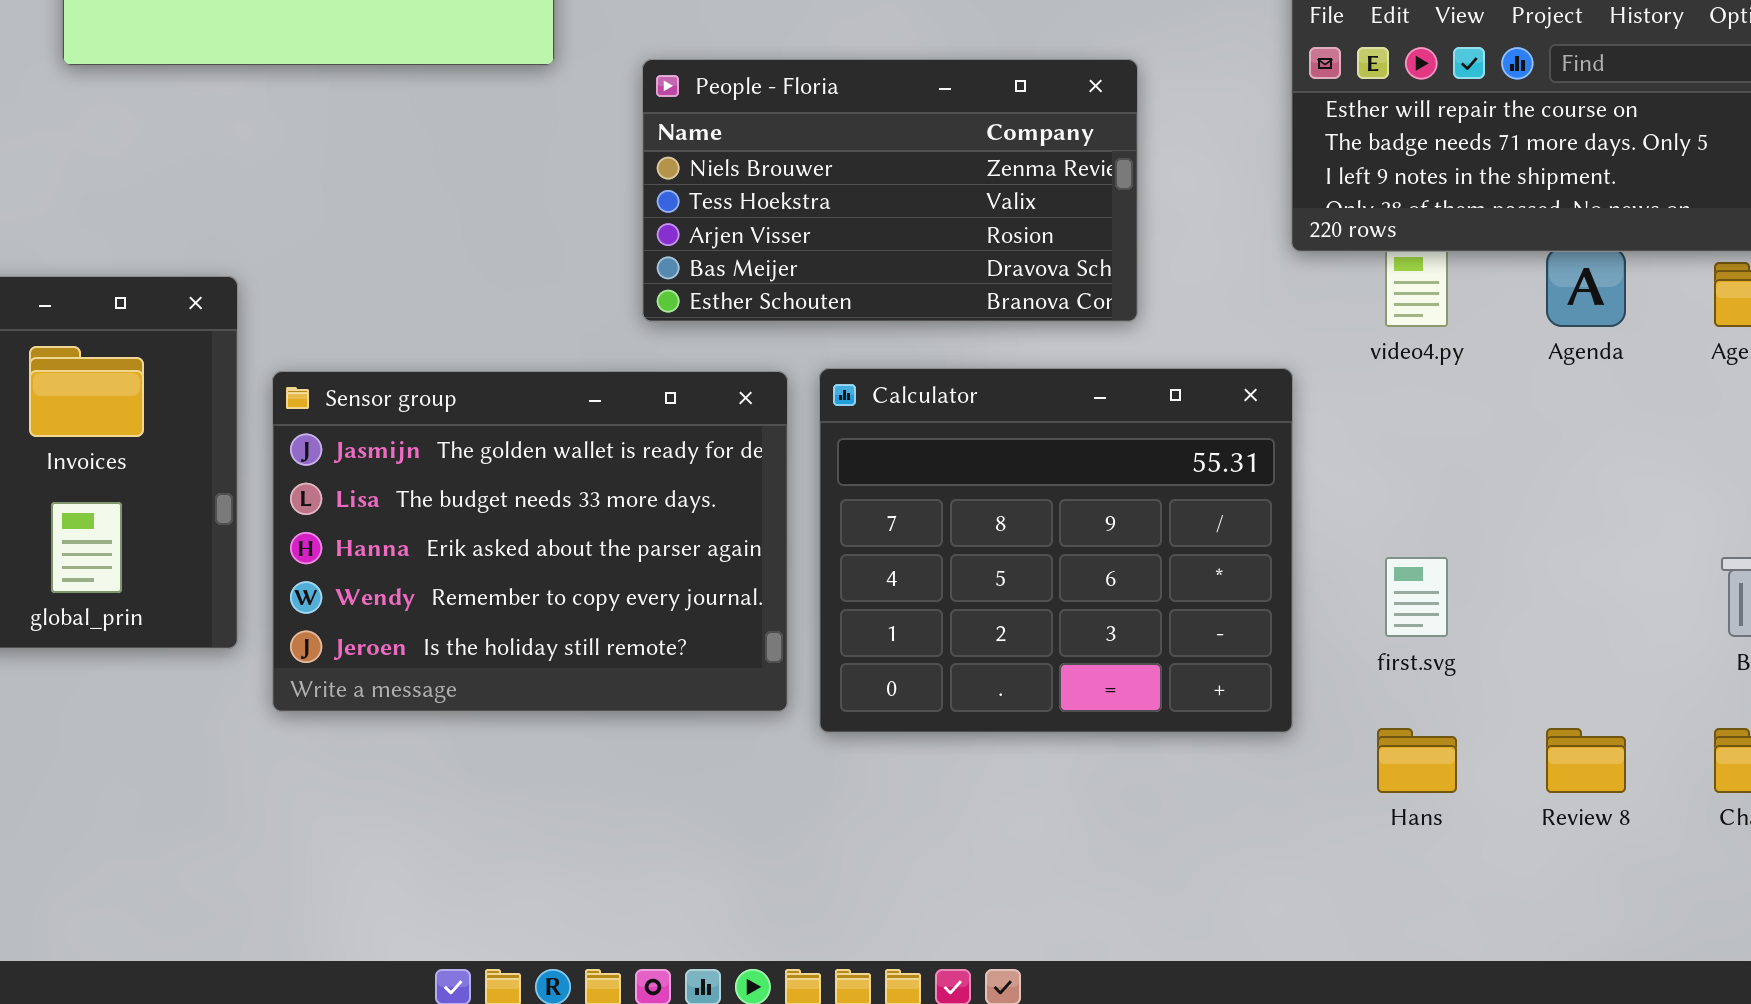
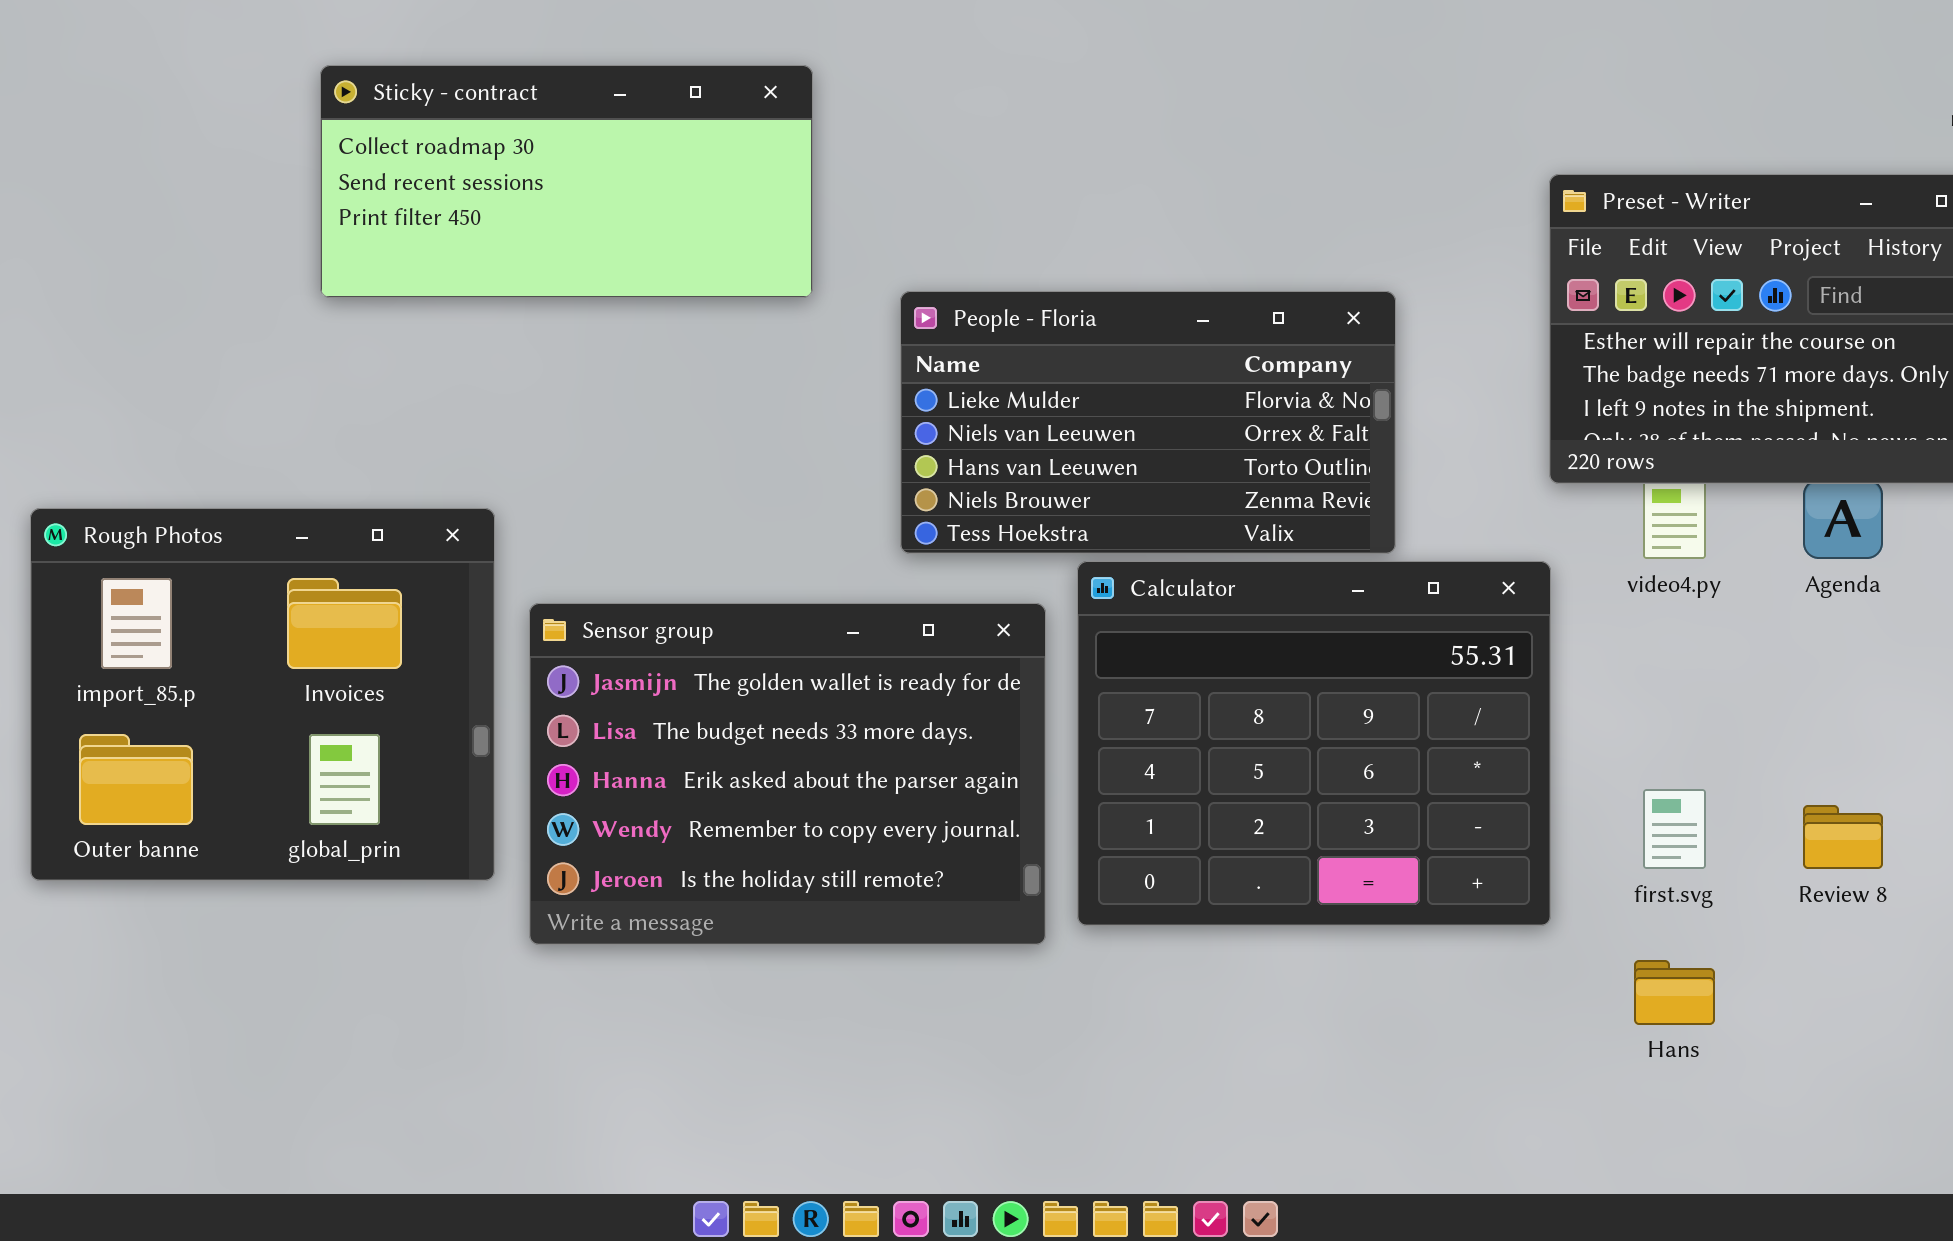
People - Floria: [642,59,1138,322] -> [900,291,1396,554], scrolled up 3 rows
Calculator: [819,368,1293,733] -> [1077,561,1551,926], moved
Review 8: [1546,728,1626,793] -> [1803,805,1883,869], moved

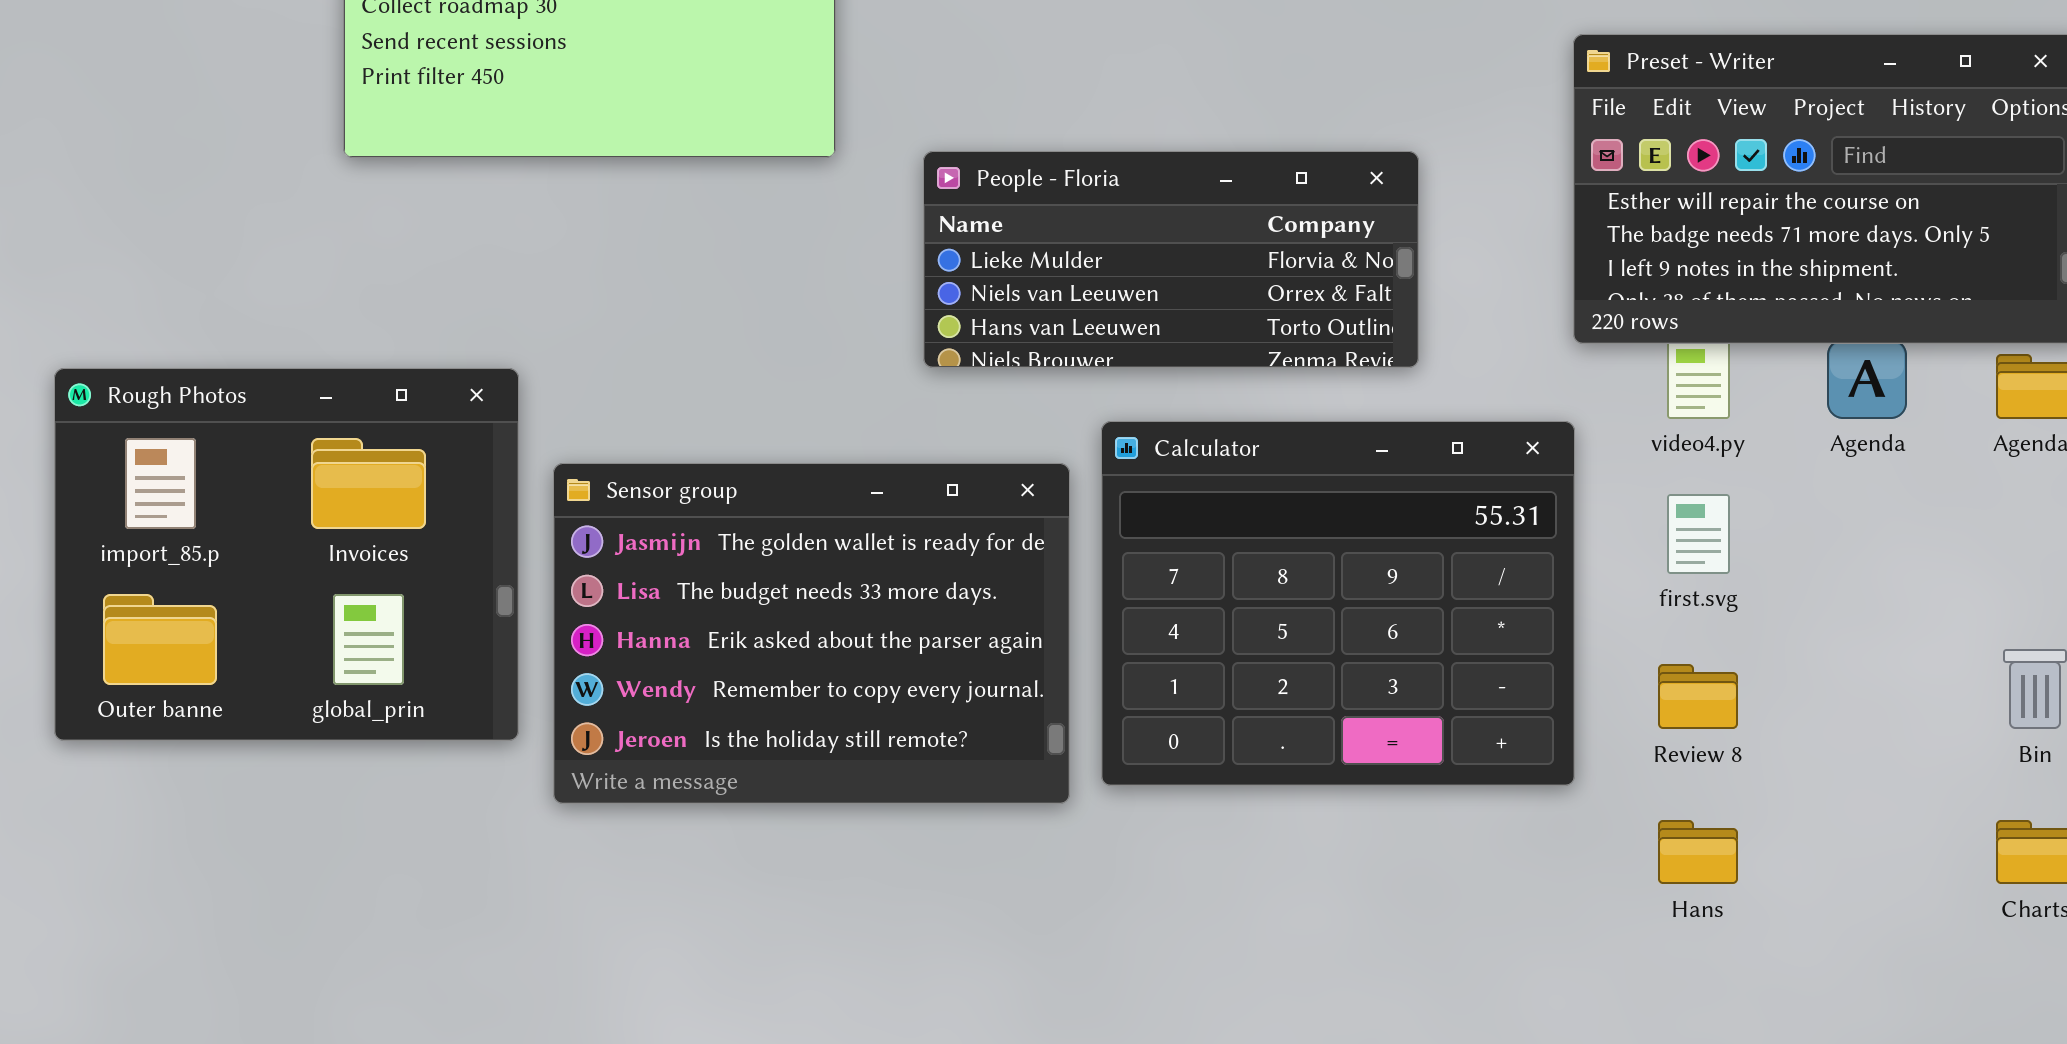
People - Floria: [900,291,1396,554] -> [923,151,1419,368], resized
first.svg: [1643,789,1706,869] -> [1667,494,1730,574], moved
Review 8: [1803,805,1883,869] -> [1658,664,1738,729], moved

